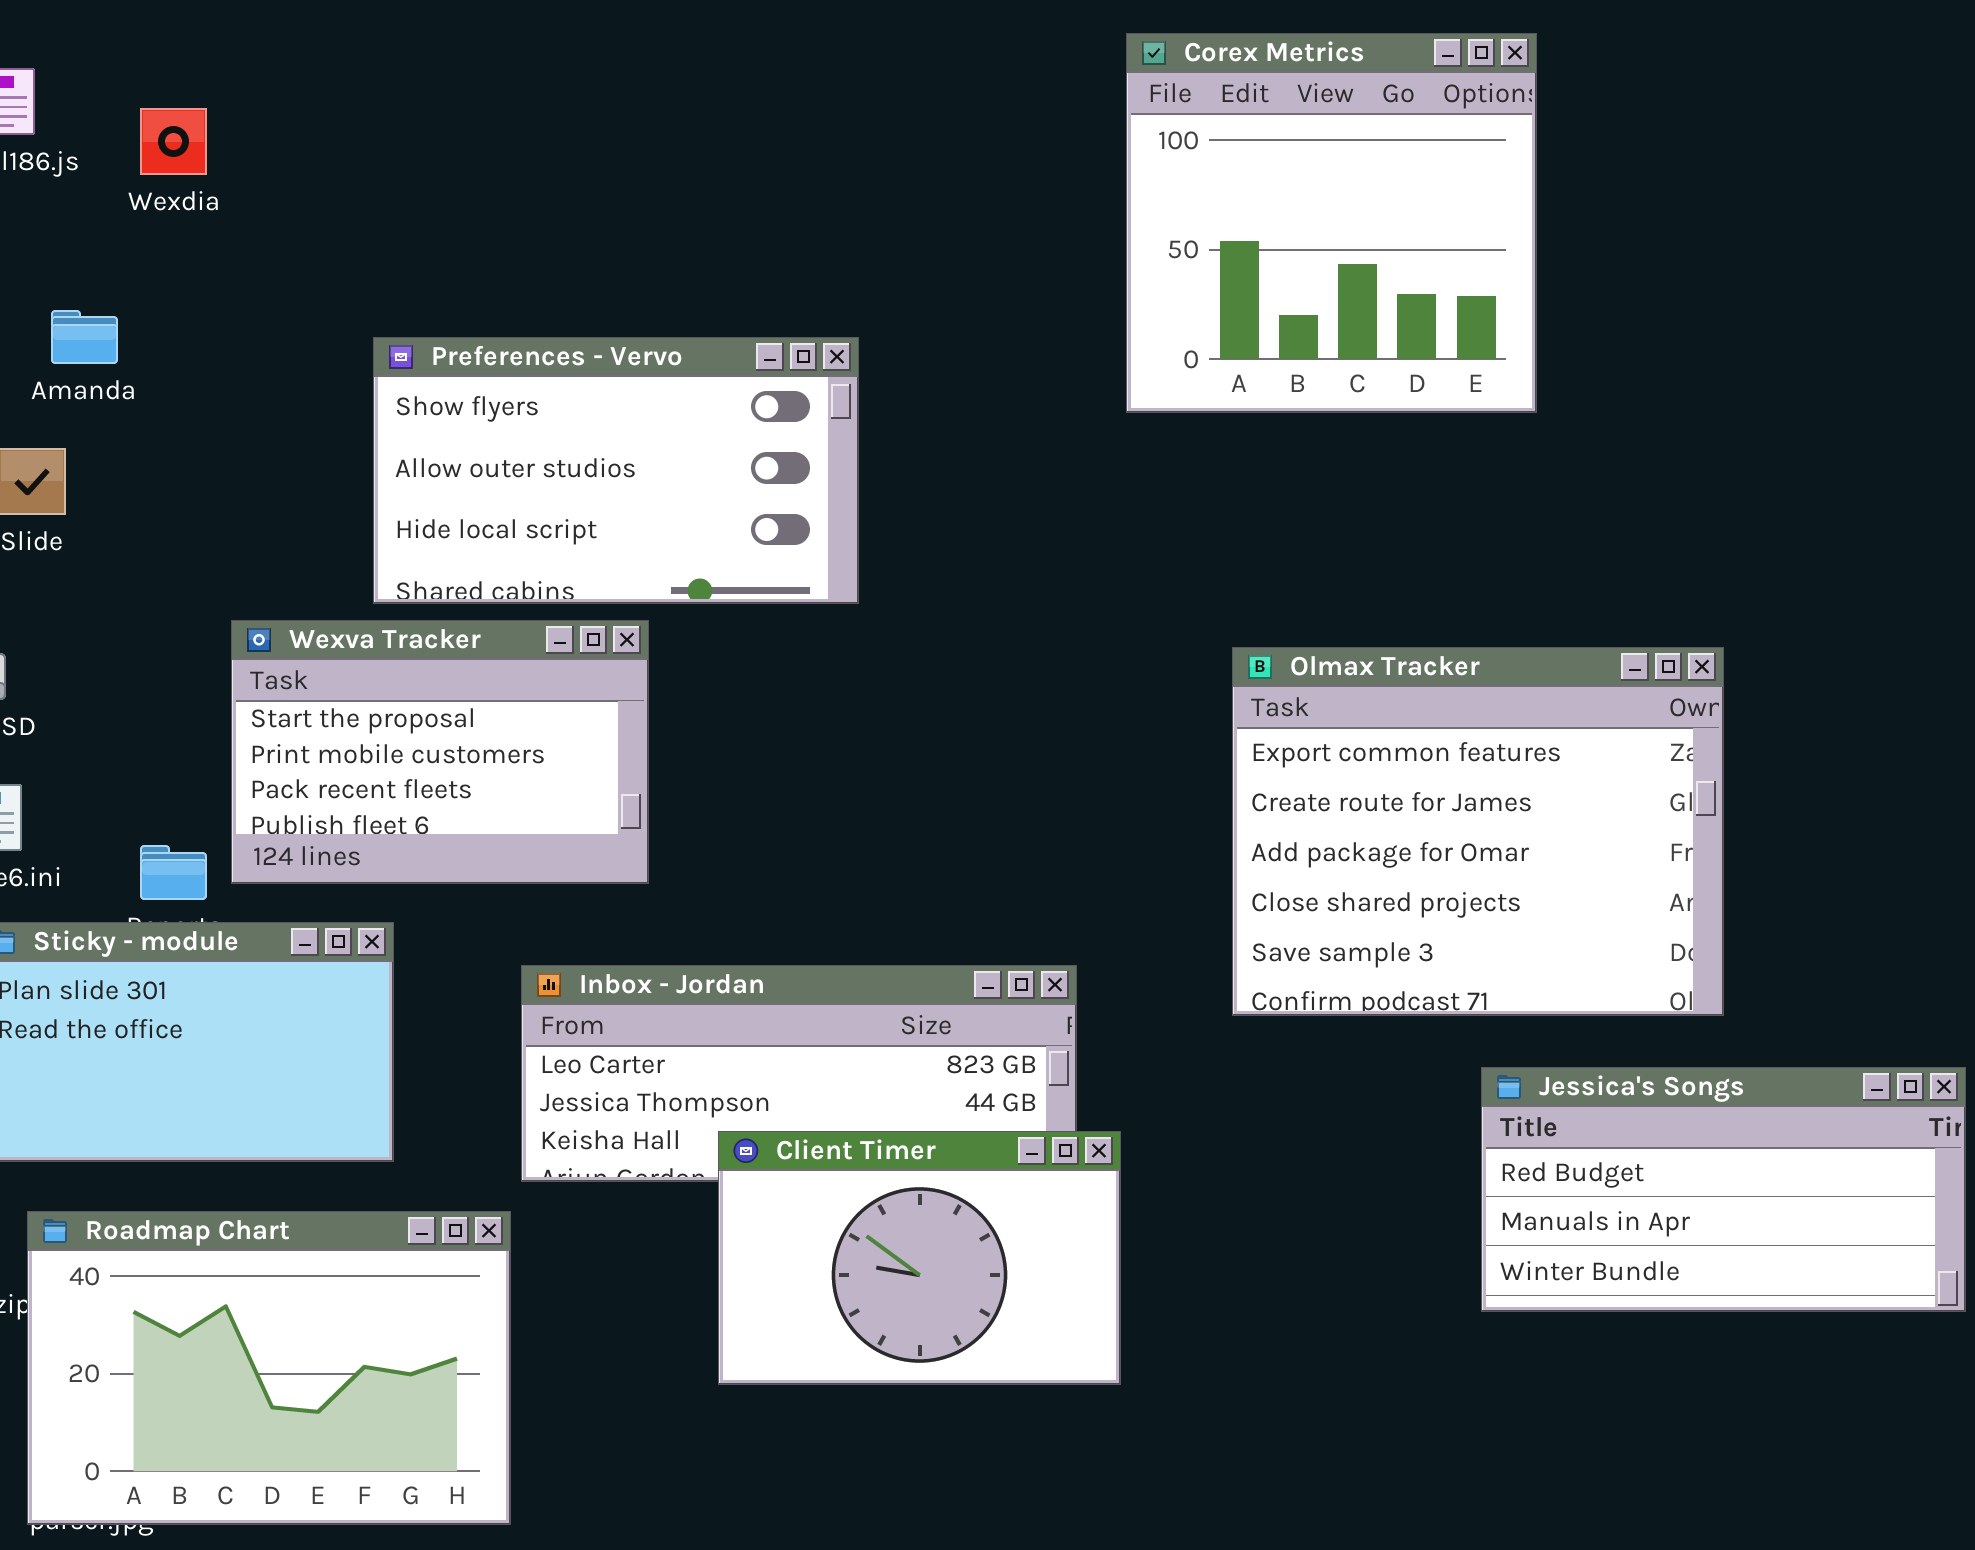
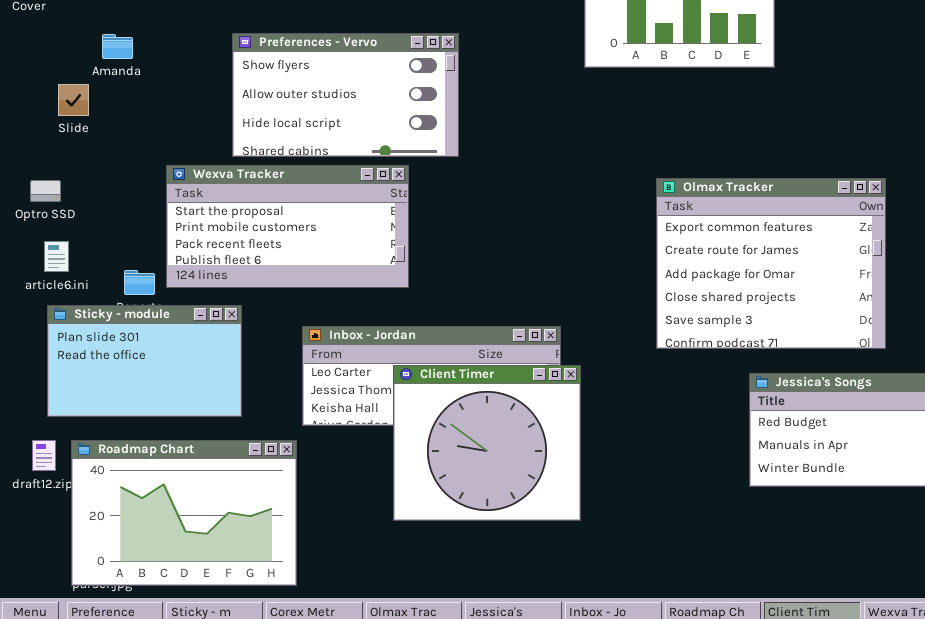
Amanda: [51,310,118,364] -> [102,34,133,59], moved
Wexva Tracker: [231,620,649,884] -> [166,165,409,288], resized
Olmax Tracker: [1232,647,1724,1016] -> [656,178,886,349], moved
Client Timer: [718,1131,1121,1385] -> [393,365,581,521], resized

